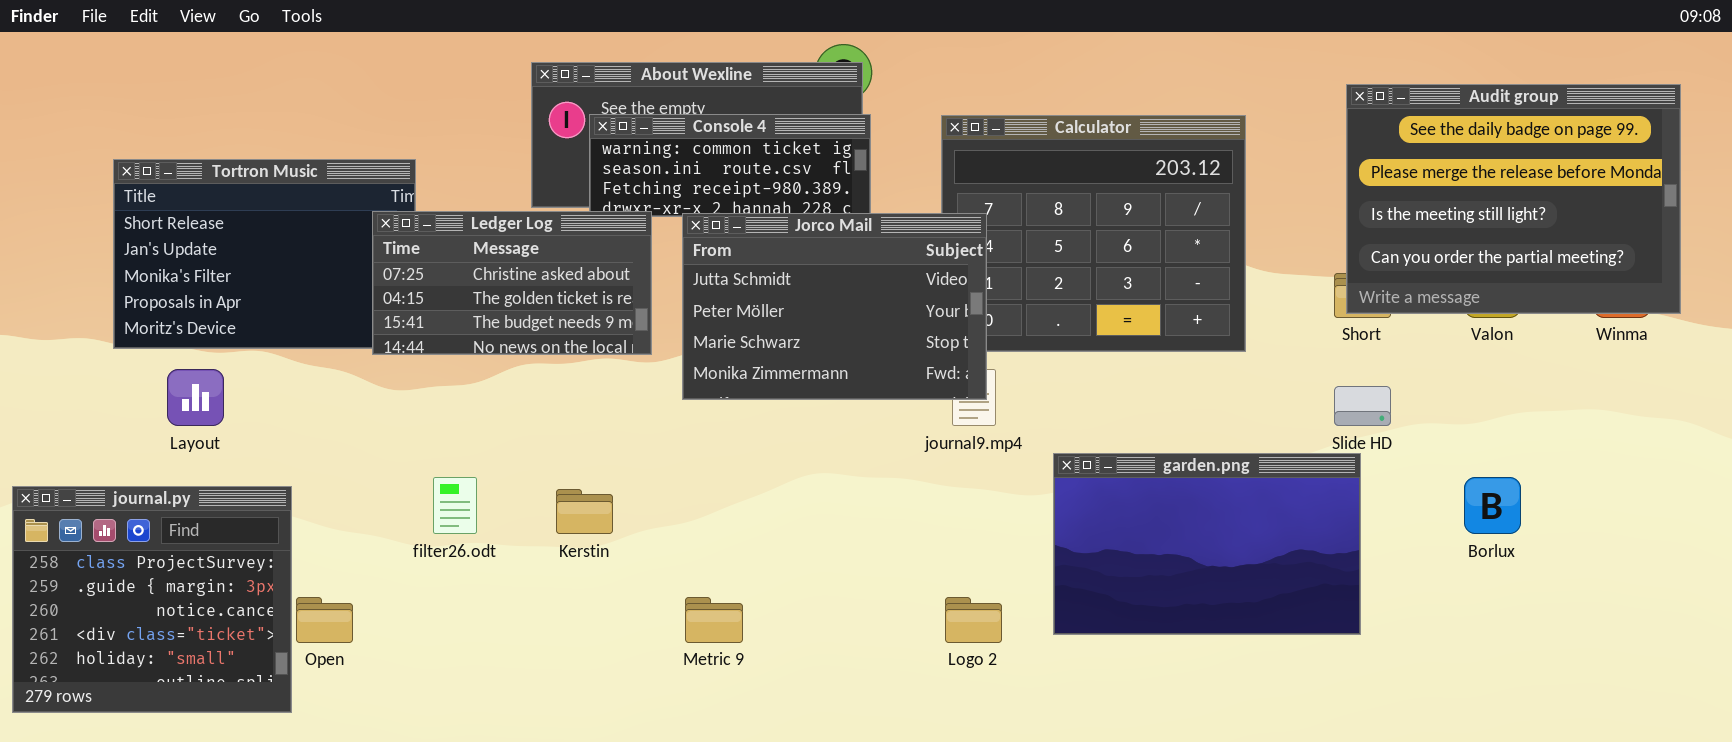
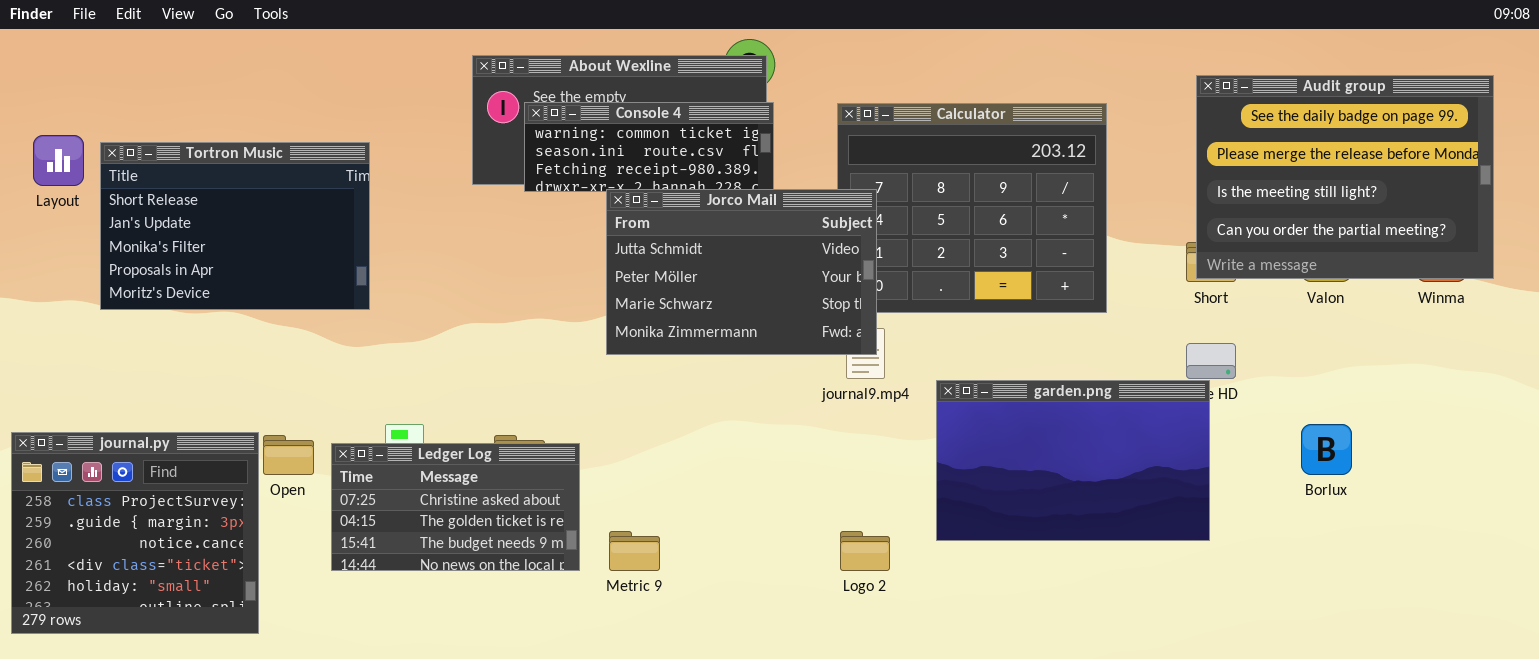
Ledger Log: [372,211,652,355] -> [331,443,580,571], moved
Layout: [167,369,224,426] -> [33,135,84,186], moved
garden.png: [1053,453,1361,635] -> [936,380,1210,541], moved
Open: [296,597,353,643] -> [263,435,314,475], moved

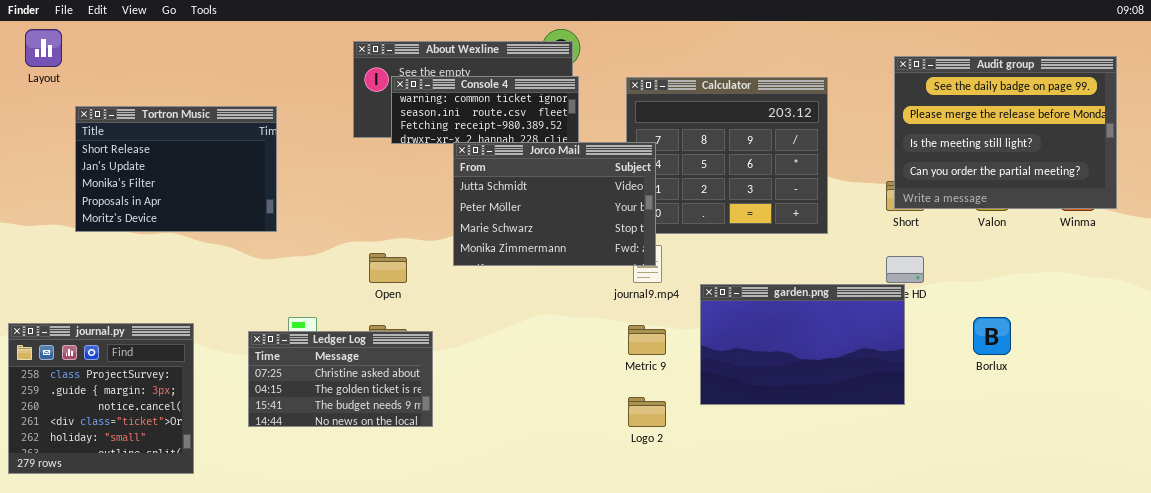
Layout: [33,135,84,186] -> [25,29,62,67], moved
Open: [263,435,314,475] -> [369,253,407,283], moved
Metric 9: [609,531,660,571] -> [628,325,666,355], moved

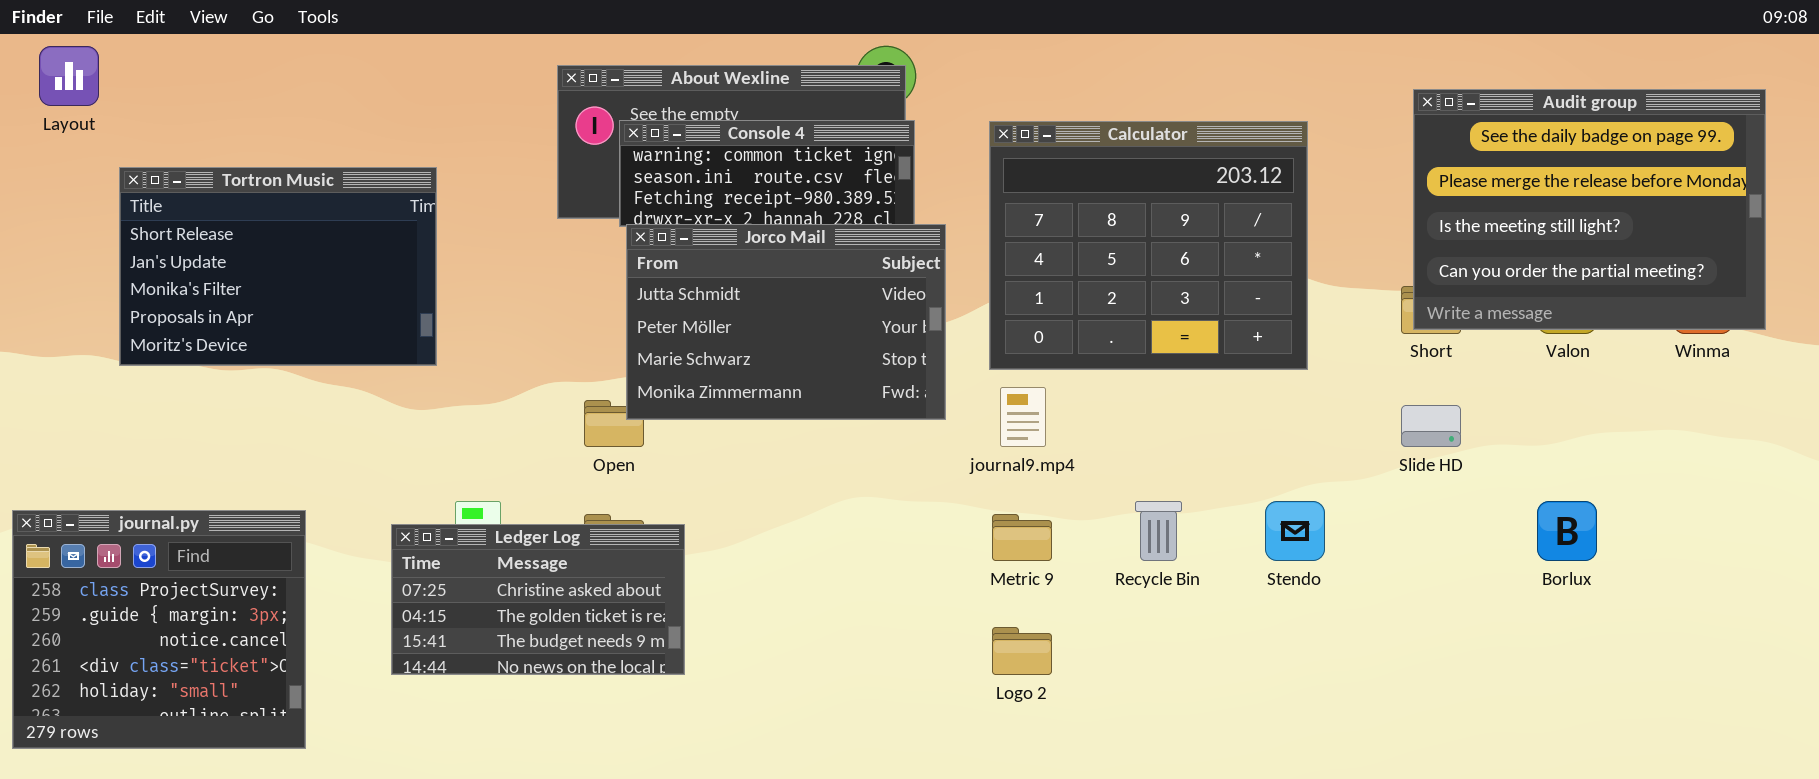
Jorco Mail: [453,142,656,266] -> [626,224,946,420], moved
garden.png: [700,284,905,405] -> none, closed

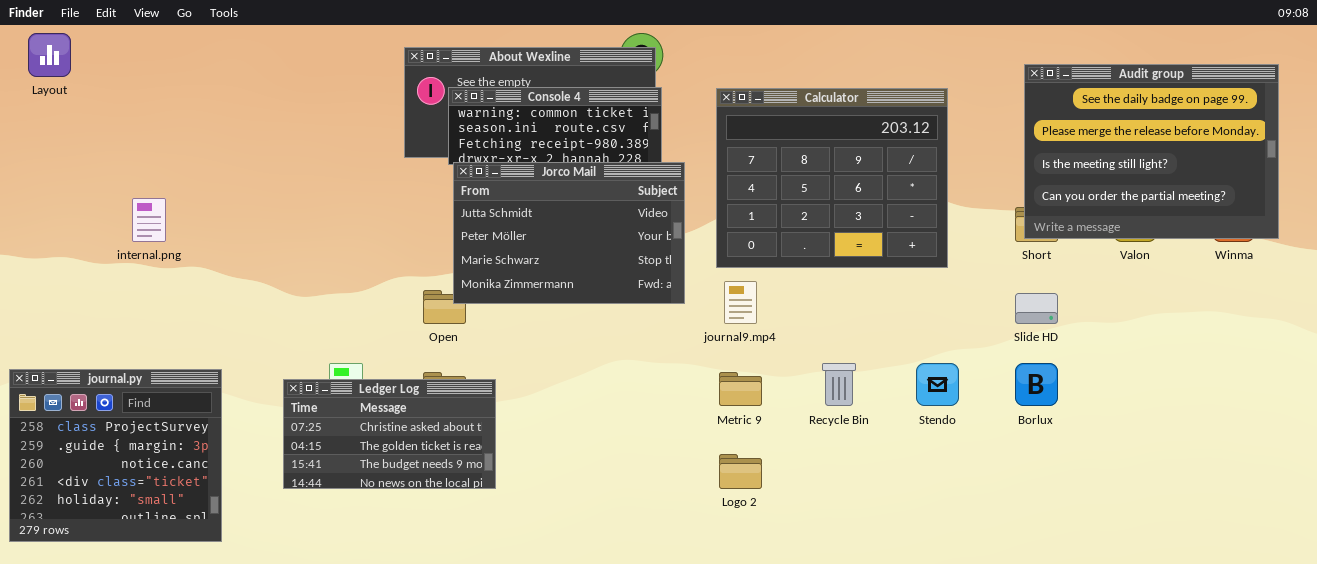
Tortron Music: [119,167,437,366] -> none, closed
Borlux: [1537,501,1597,561] -> [1015,363,1058,406], moved

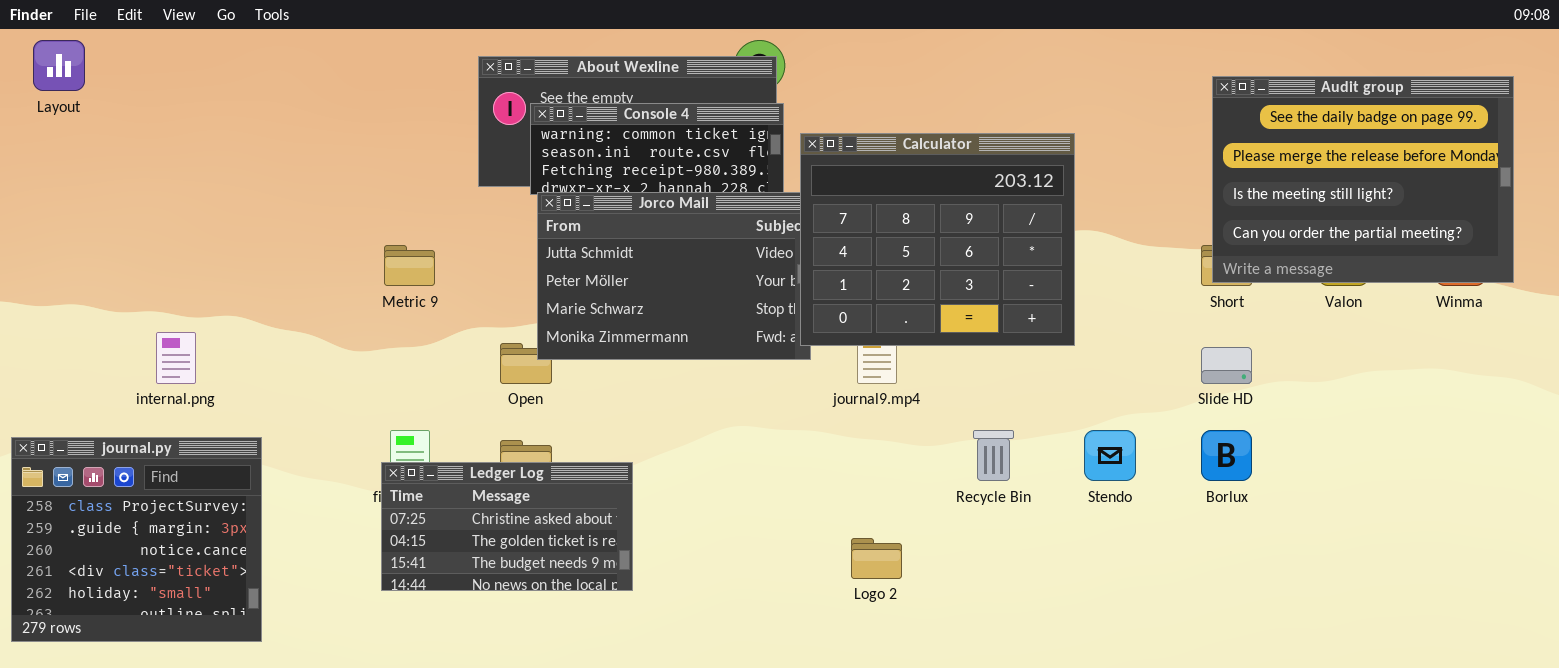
Calculator: [716,88,948,268] -> [800,133,1075,346], moved
internal.png: [132,198,166,242] -> [156,332,196,384], moved
Metric 9: [719,372,762,406] -> [384,245,435,286], moved
Ledger Log: [283,379,496,489] -> [381,462,633,591], moved

